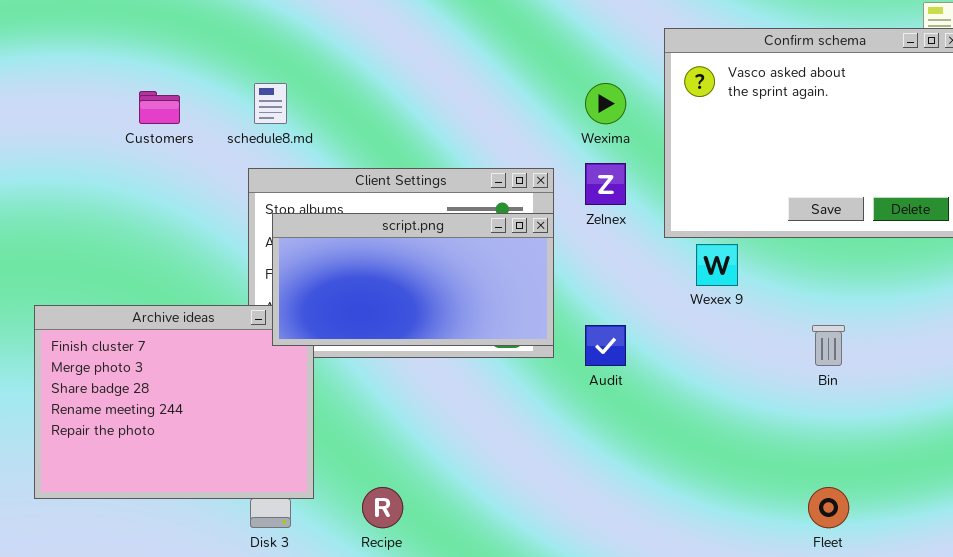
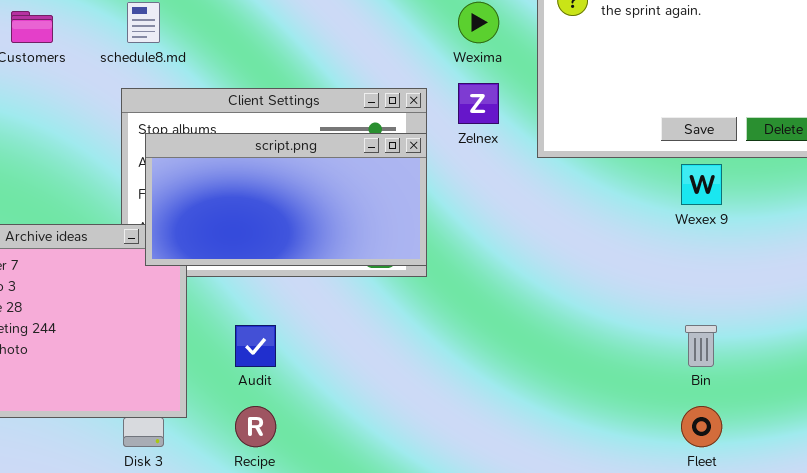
Wexex 9: [696,244,738,286] -> [681,164,722,205], moved
Audit: [585,325,626,366] -> [235,325,276,367], moved
Bin: [812,325,845,366] -> [685,325,717,367], moved

